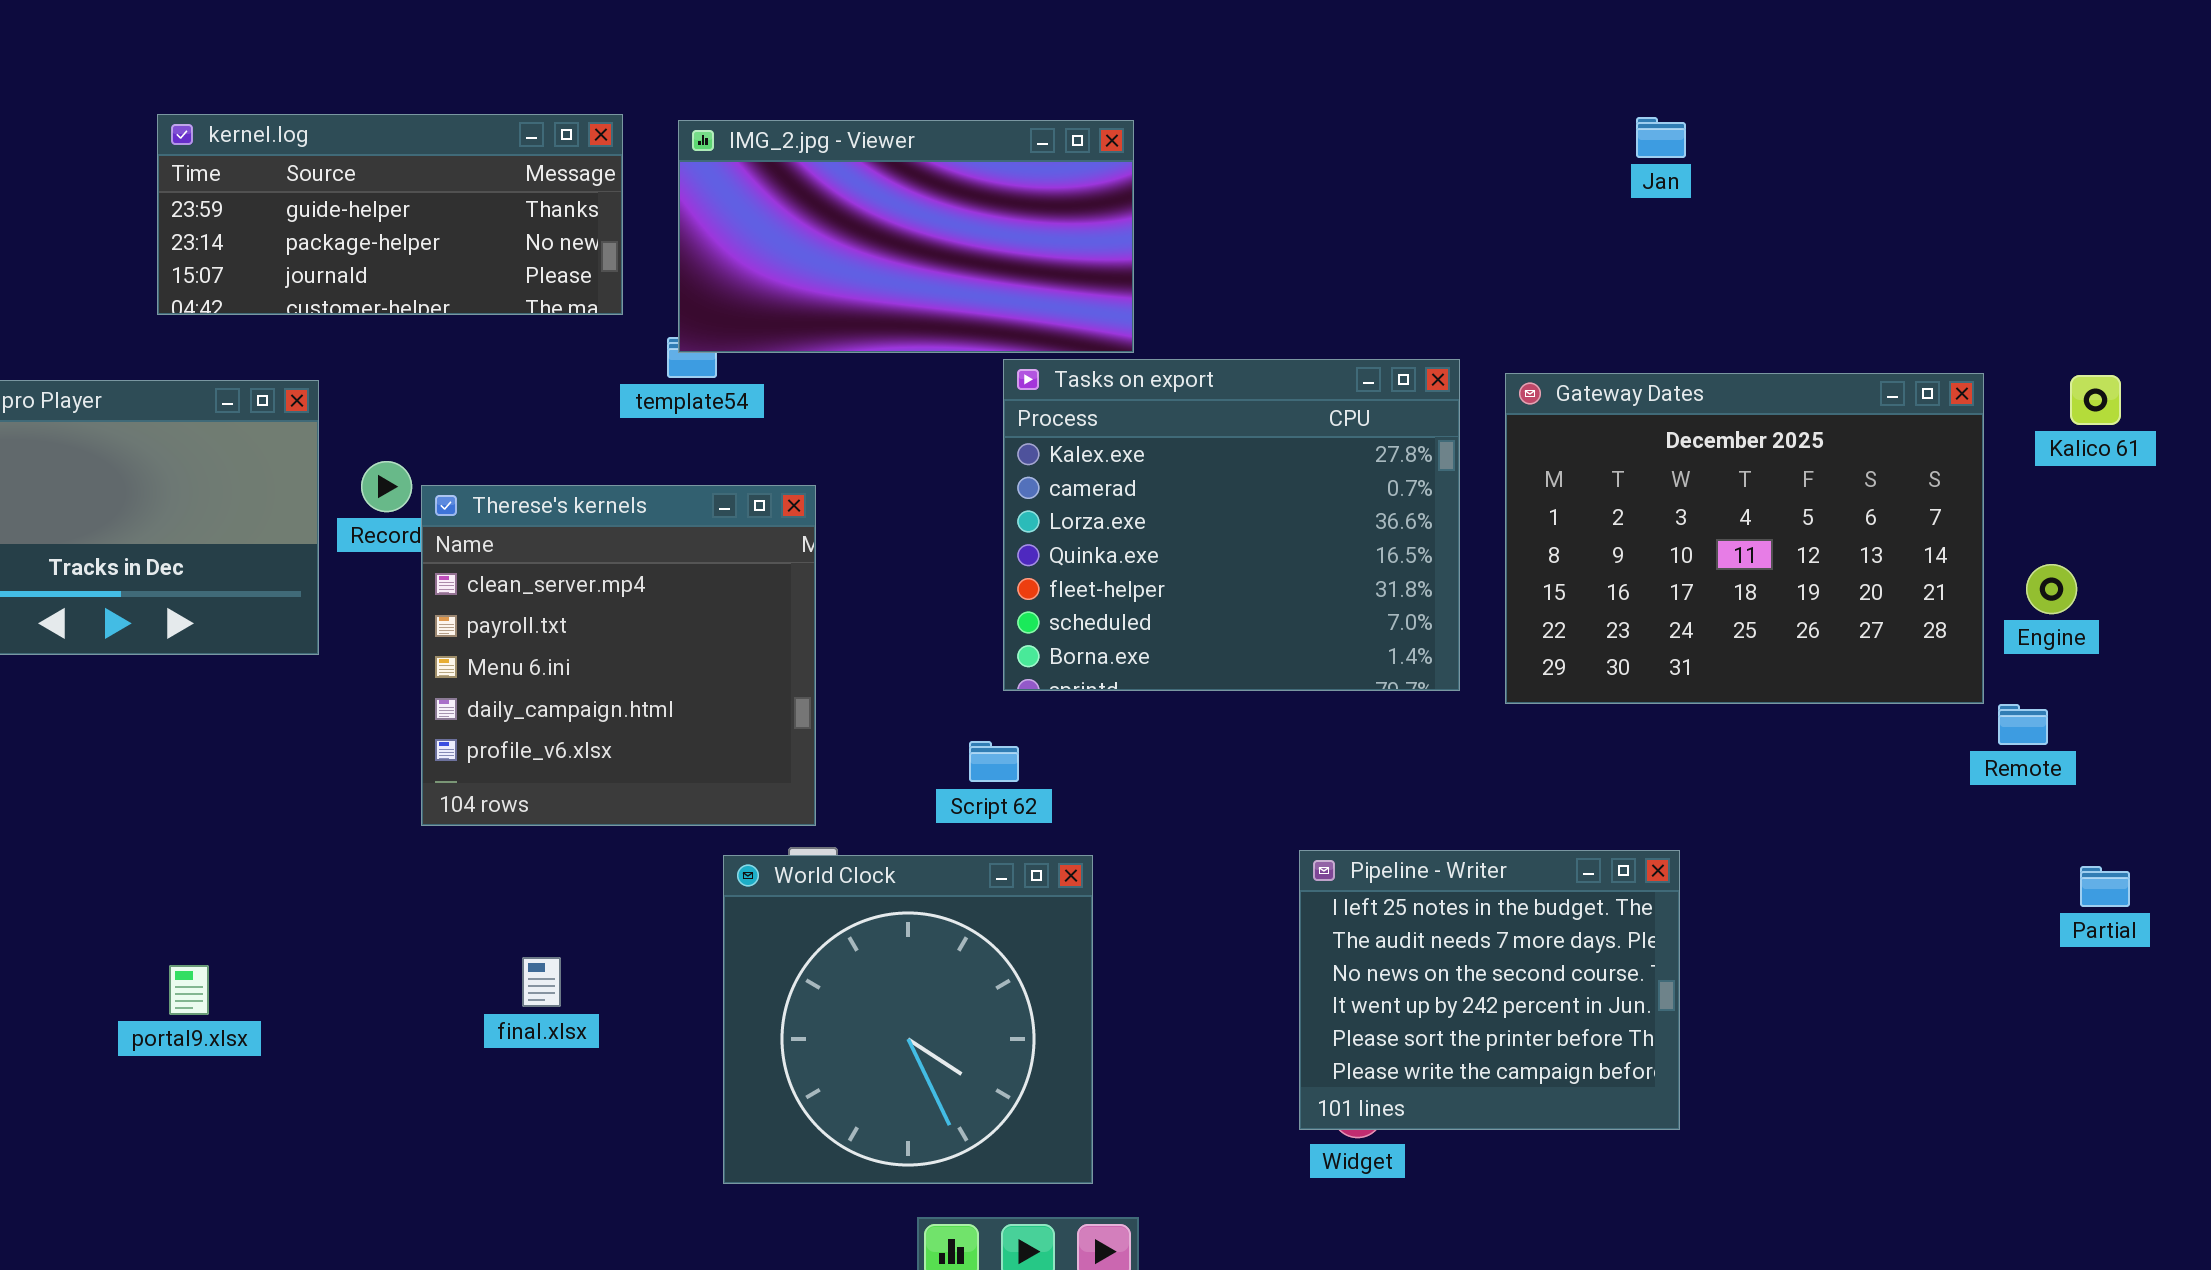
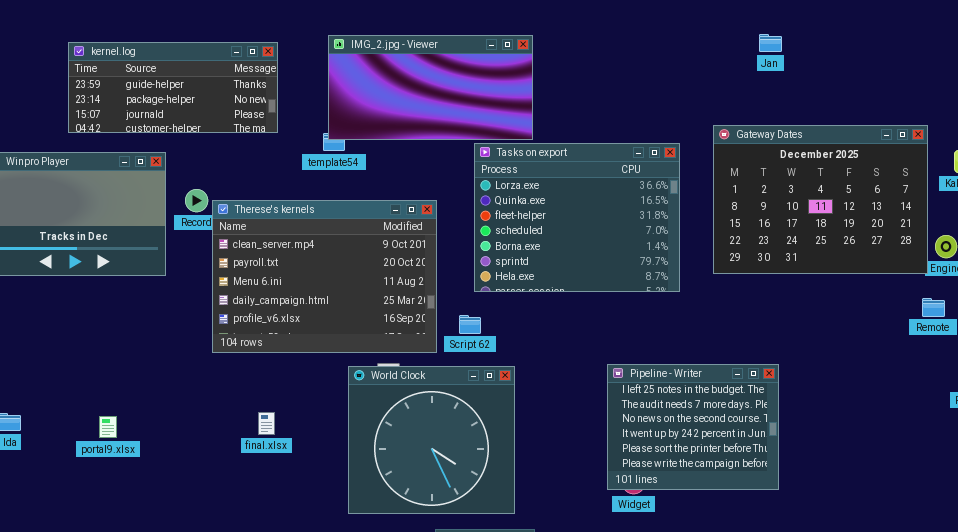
kernel.log: [157,114,623,315] -> [68,42,278,133], moved
Tasks on export: [1003,359,1460,691] -> [474,143,680,292], scrolled down 2 rows
Gateway Dates: [1505,373,1984,704] -> [713,125,928,274], moved
Therese's kernels: [421,485,816,826] -> [212,200,437,353], resized

